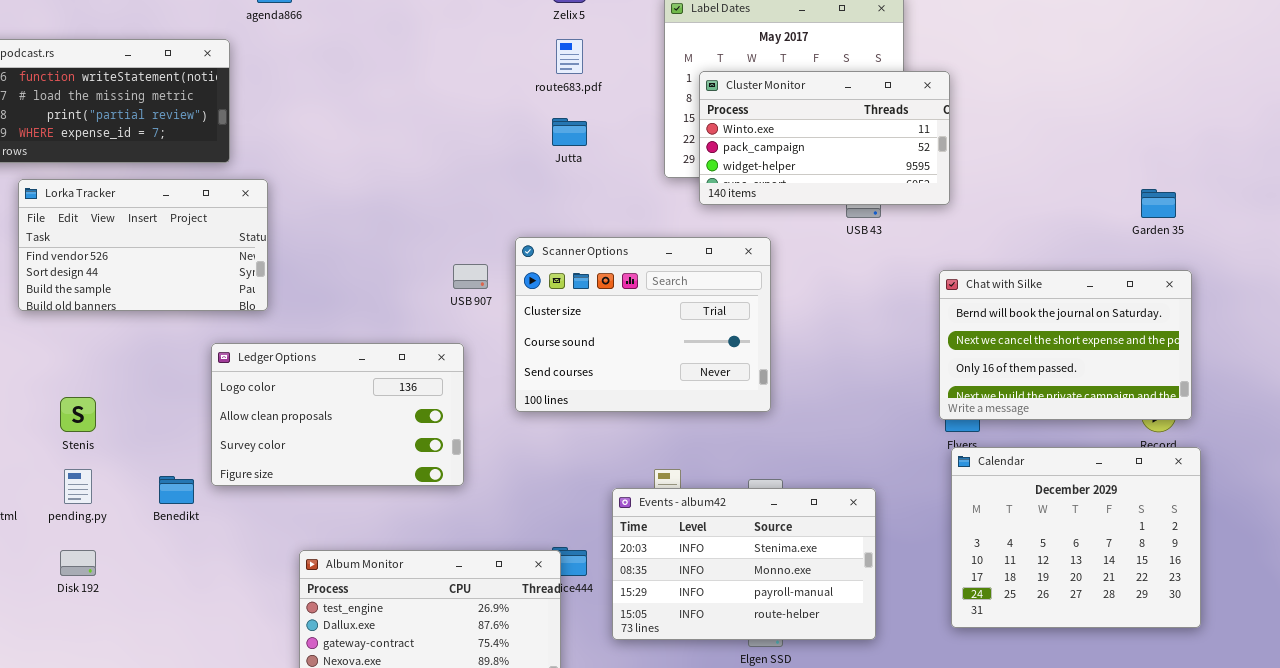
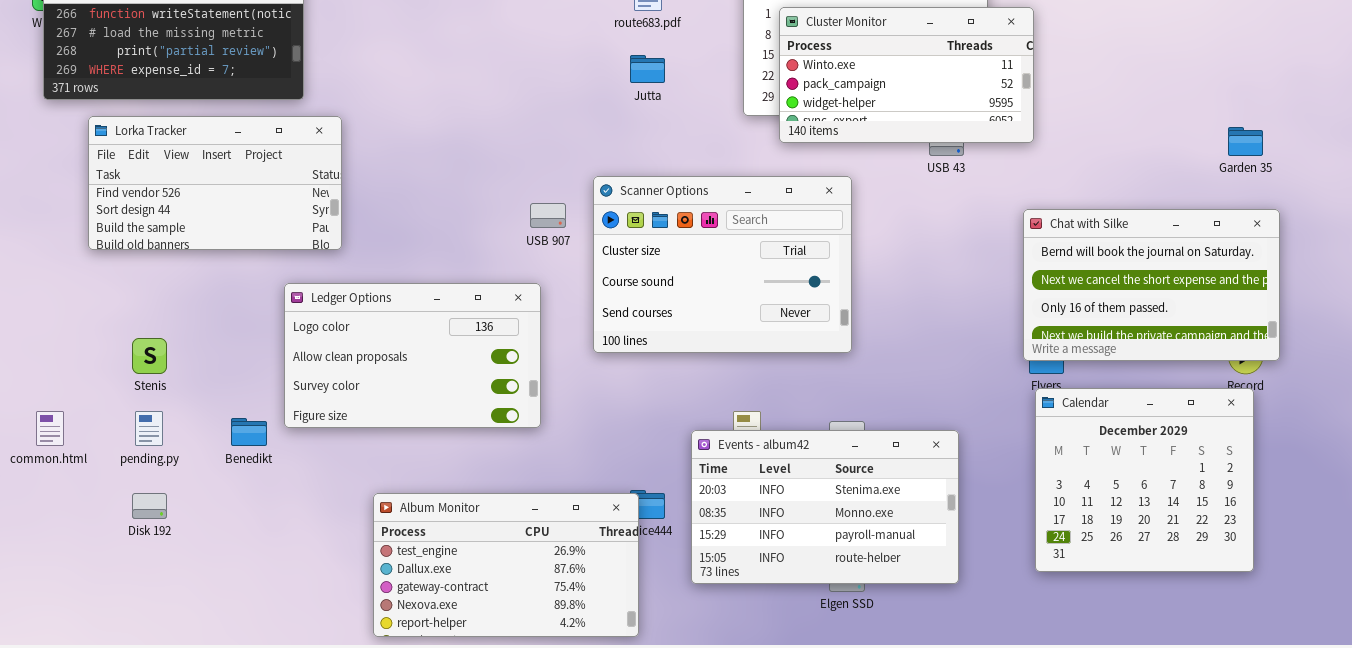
Calendar: [951,447,1201,628] -> [1035,388,1254,572], resized

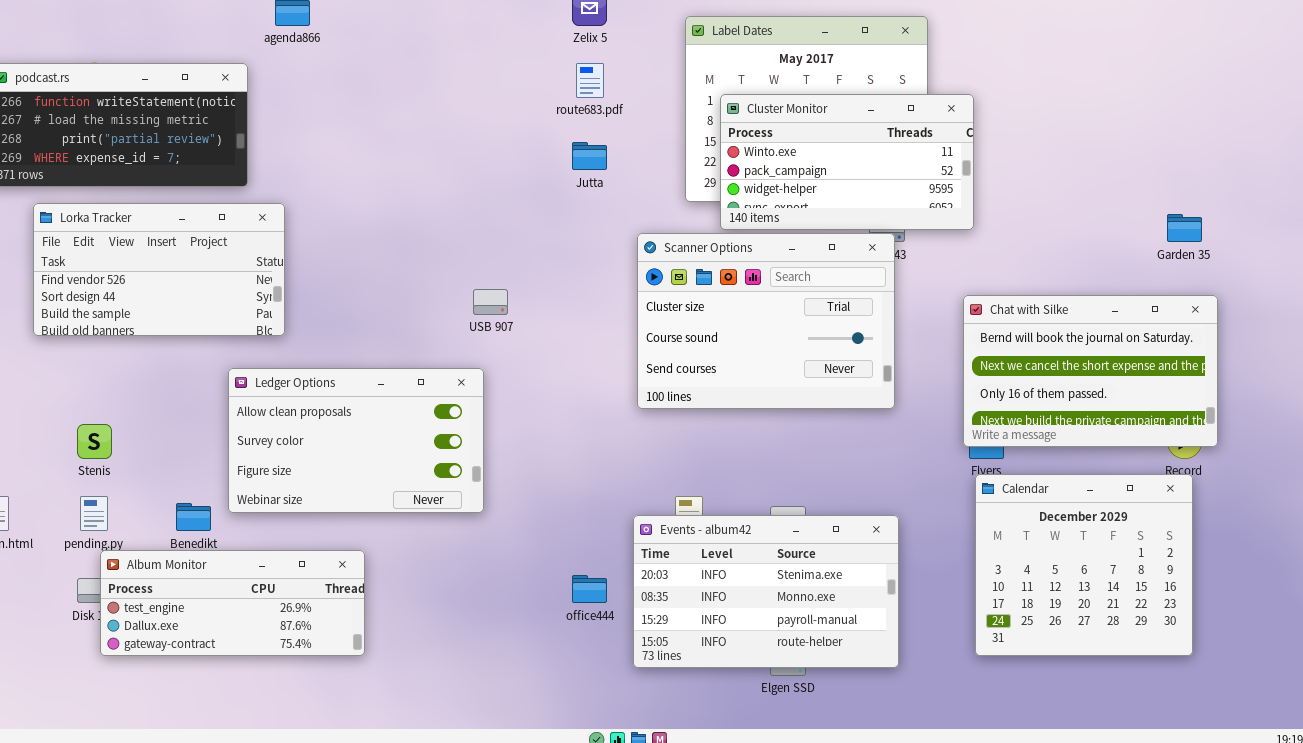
Scanner Options: [593,176,852,353] -> [637,233,895,409], moved
Ledger Options: [284,283,541,428] -> [228,368,484,513], scrolled down 1 row
Album Monitor: [373,493,639,637] -> [100,550,365,656], moved, resized

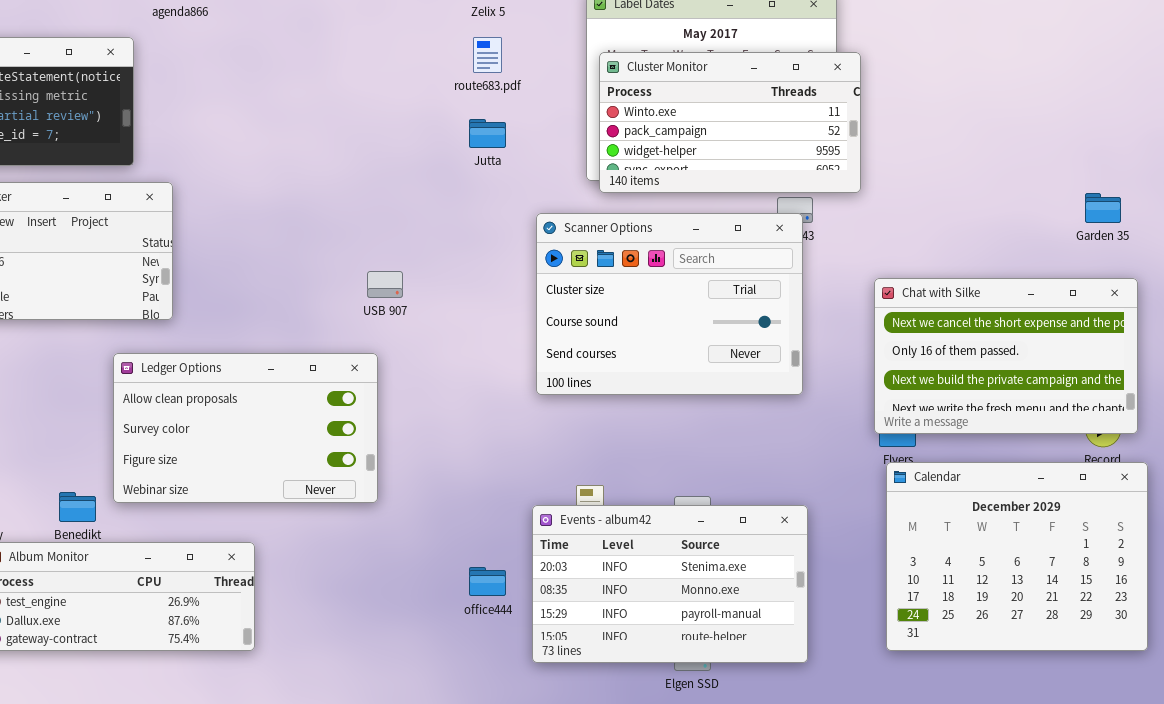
Cluster Monitor: [720,94,974,230] -> [599,52,861,193], moved
Chat with Silke: [963,295,1218,447] -> [874,278,1138,434], scrolled down 1 row
Calendar: [975,474,1193,656] -> [886,462,1148,651], resized

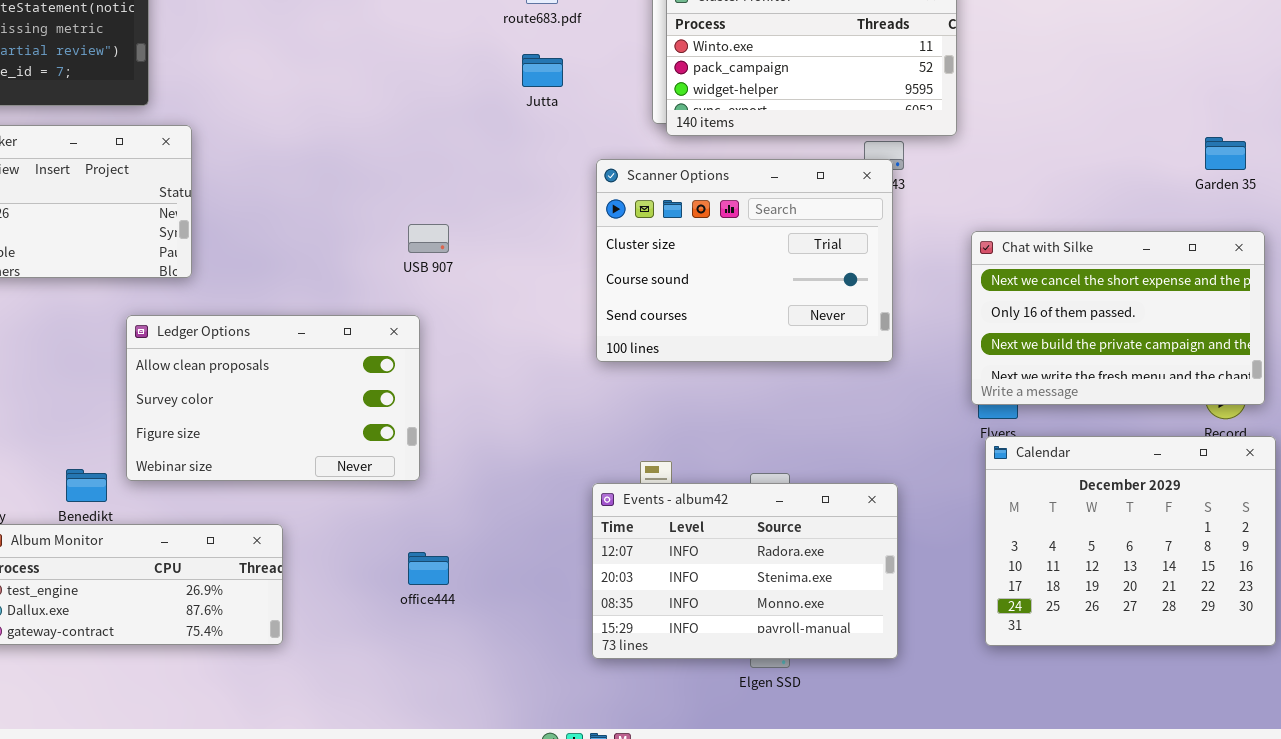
Events - album42: [532,505,808,663] -> [592,483,898,659], scrolled up 1 row
office444: [469,567,506,596] -> [408,552,449,585], moved

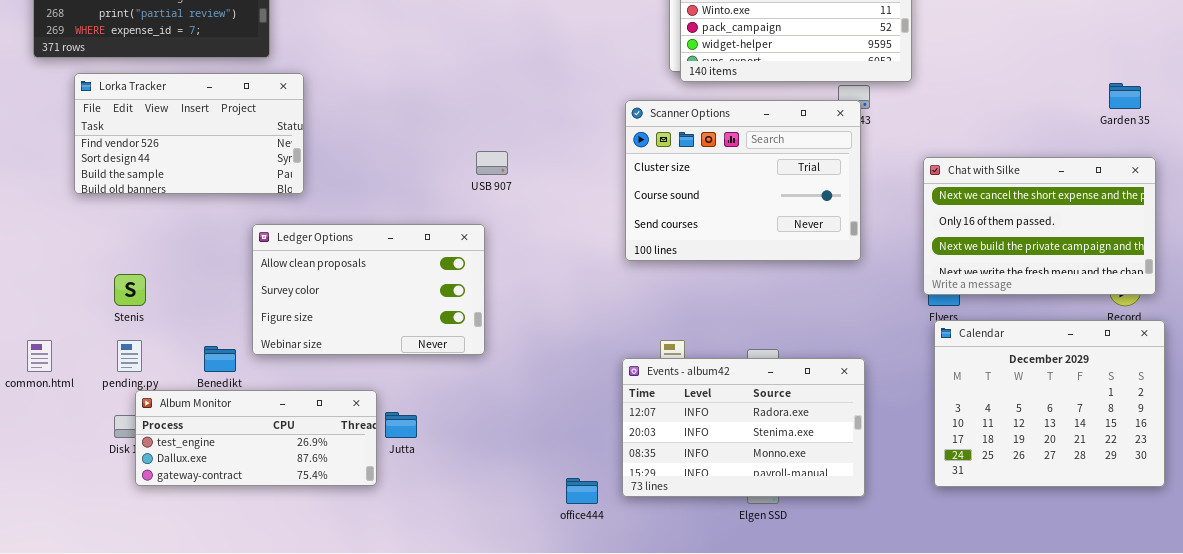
Jutta: [522,54,563,87] -> [385,412,417,438], moved
office444: [408,552,449,585] -> [566,478,598,504], moved

